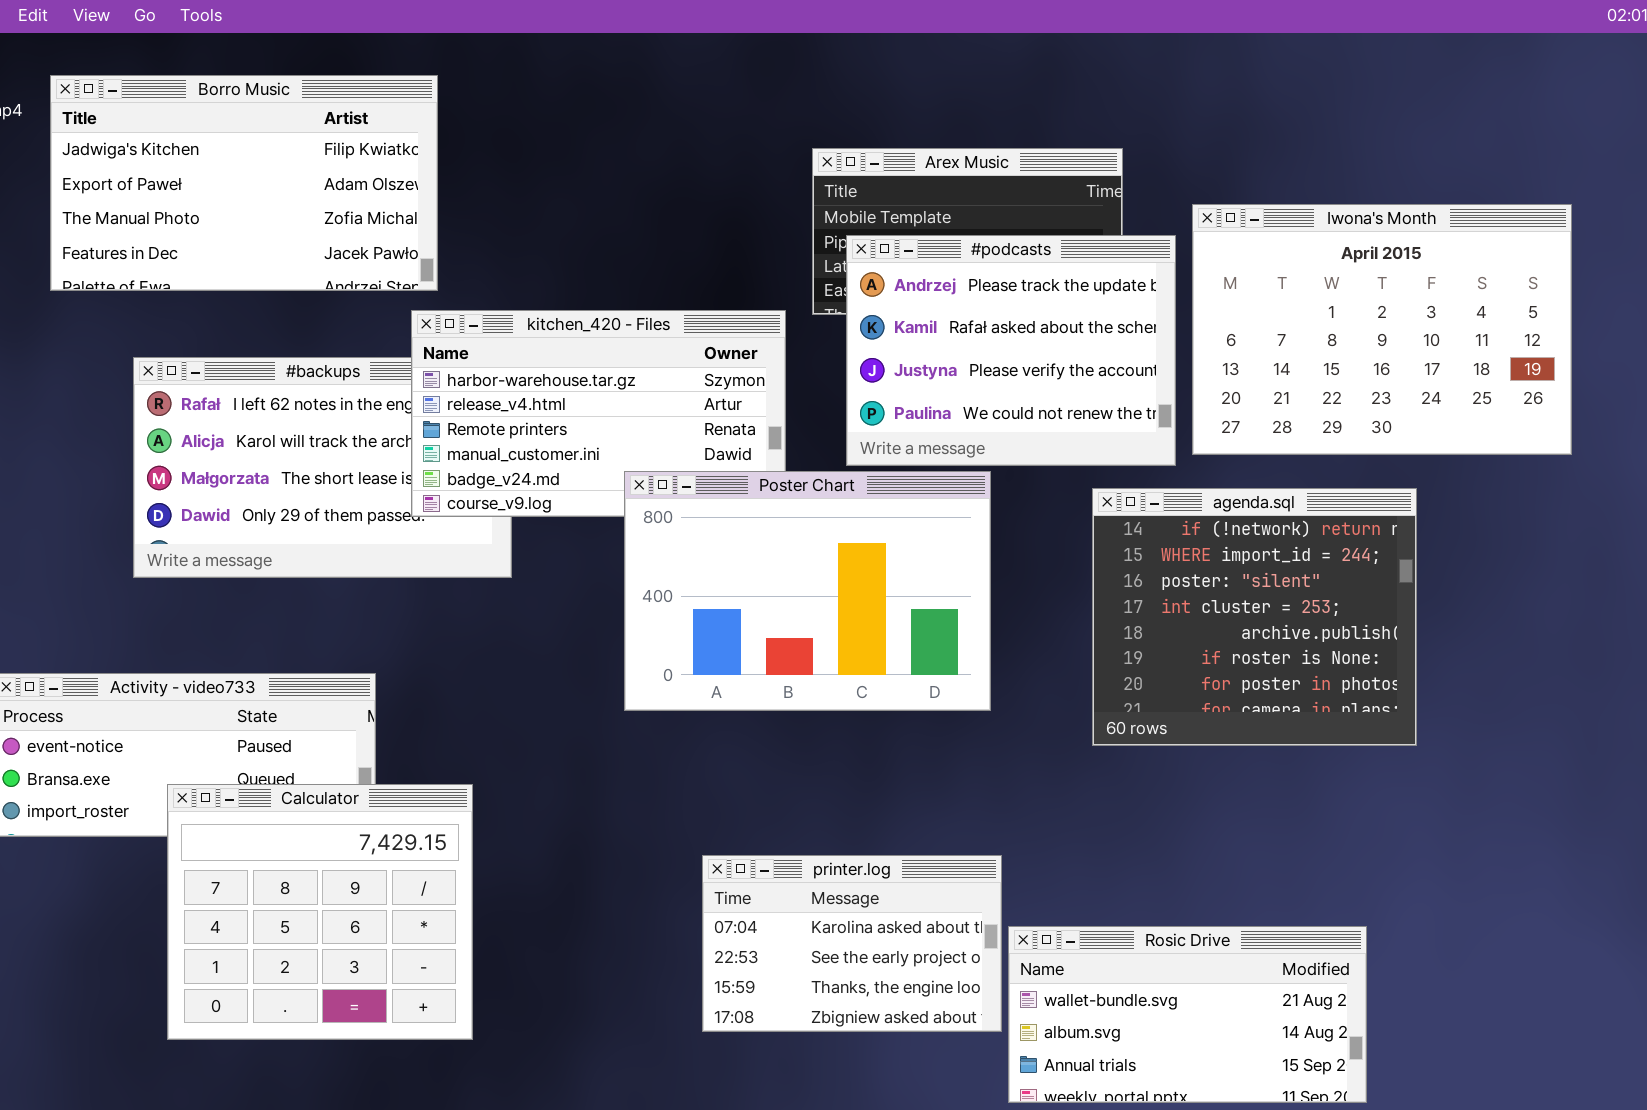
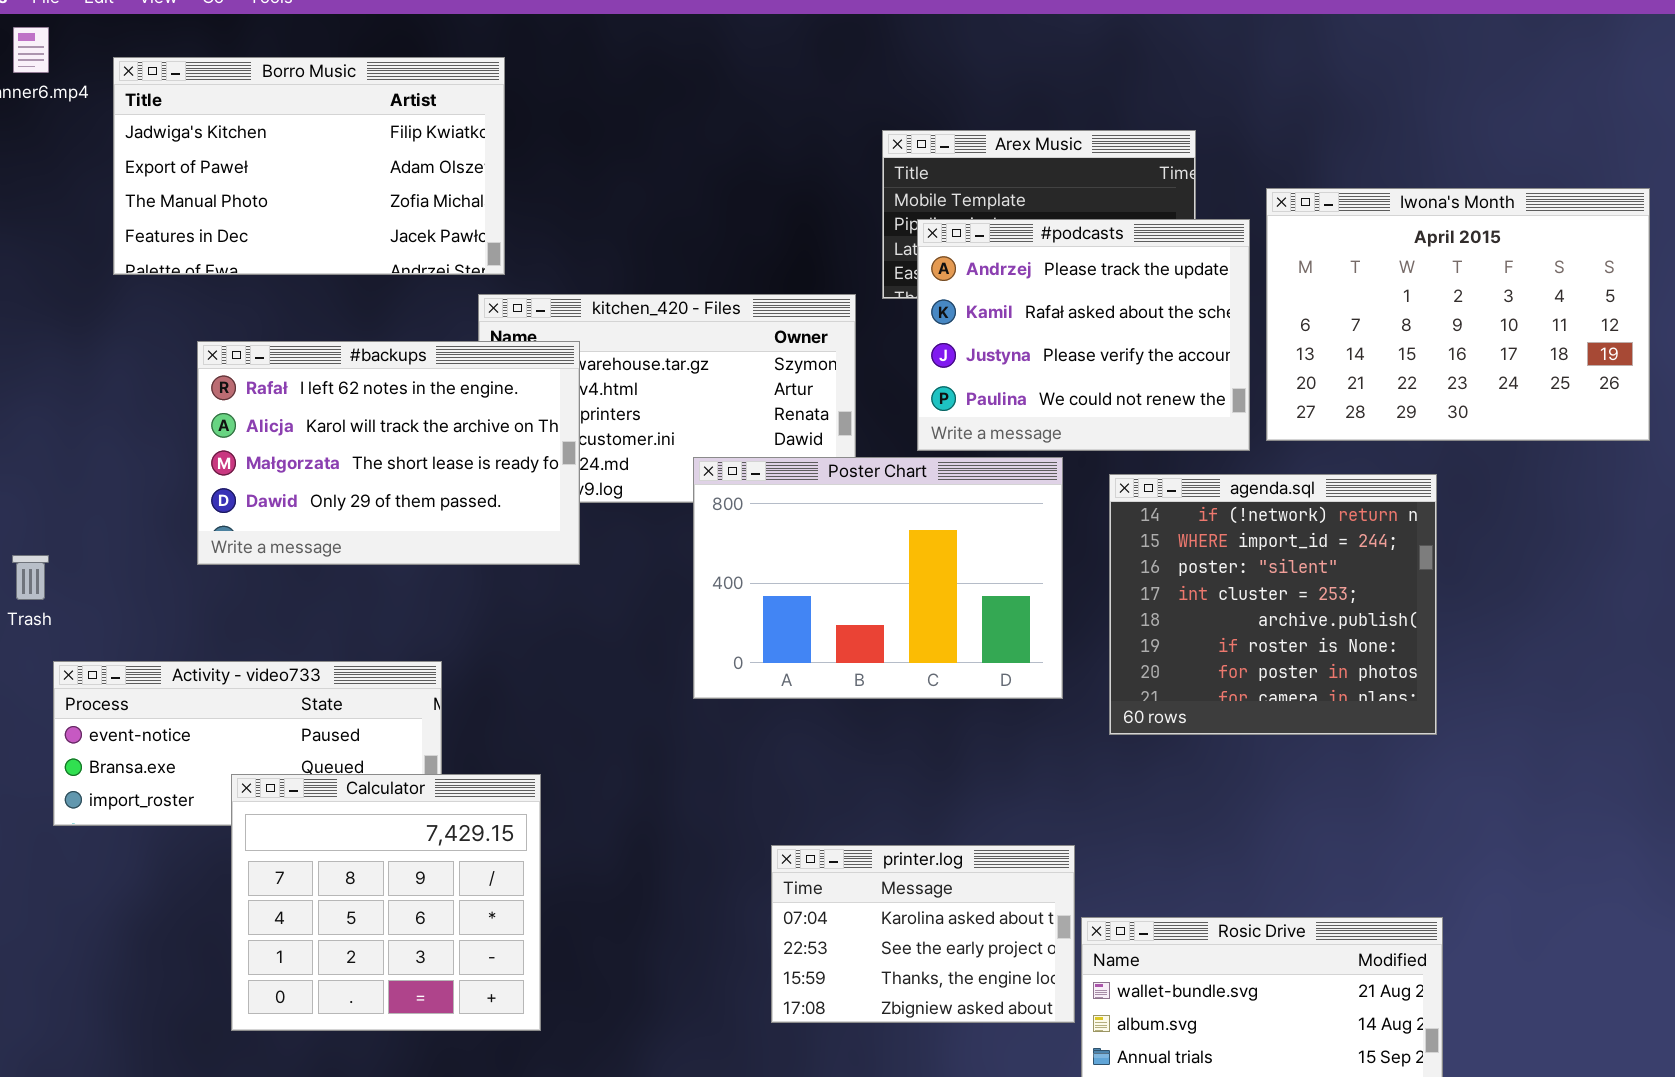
#backups: [133,357,512,578] -> [197,341,580,565], raised
agenda.sql: [1092,488,1417,746] -> [1109,474,1437,735], moved

